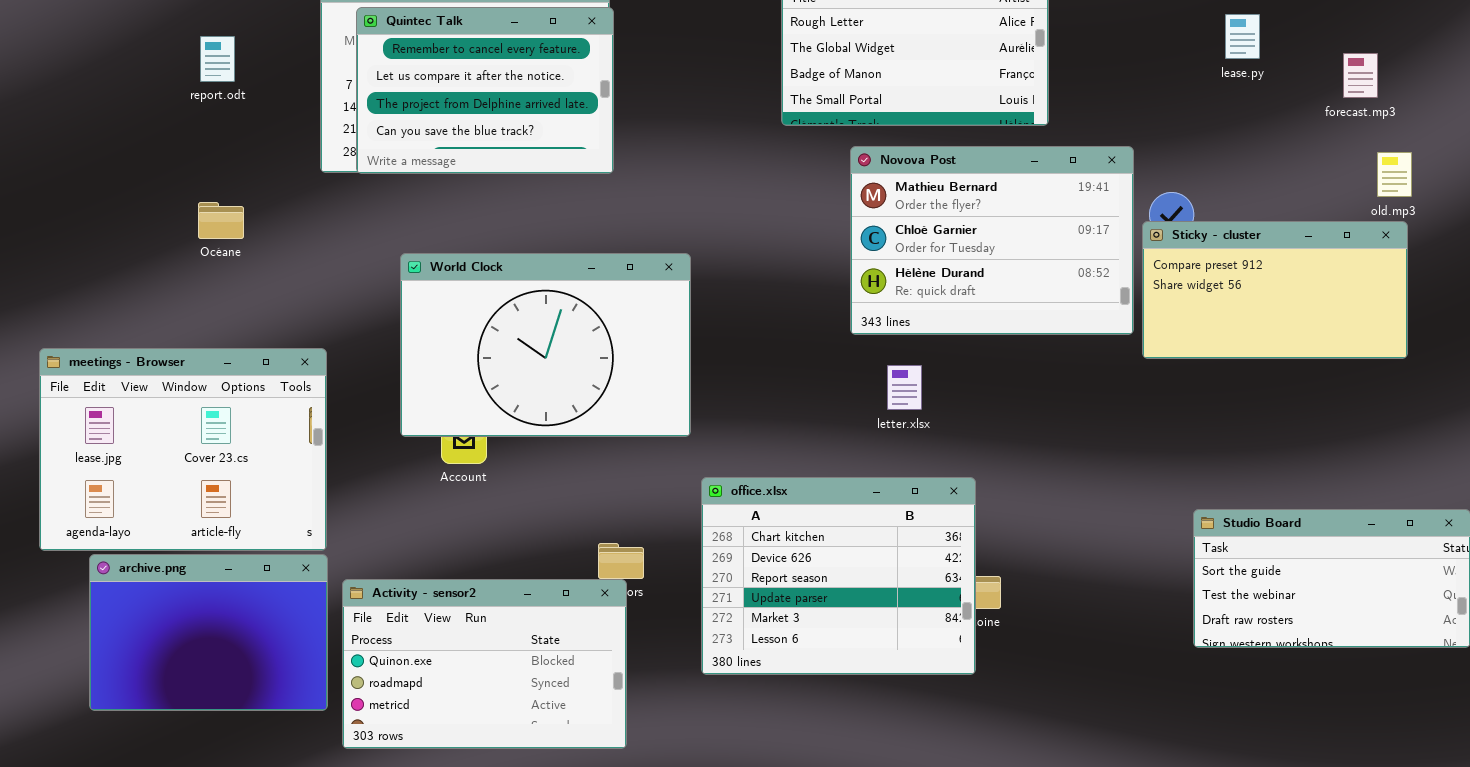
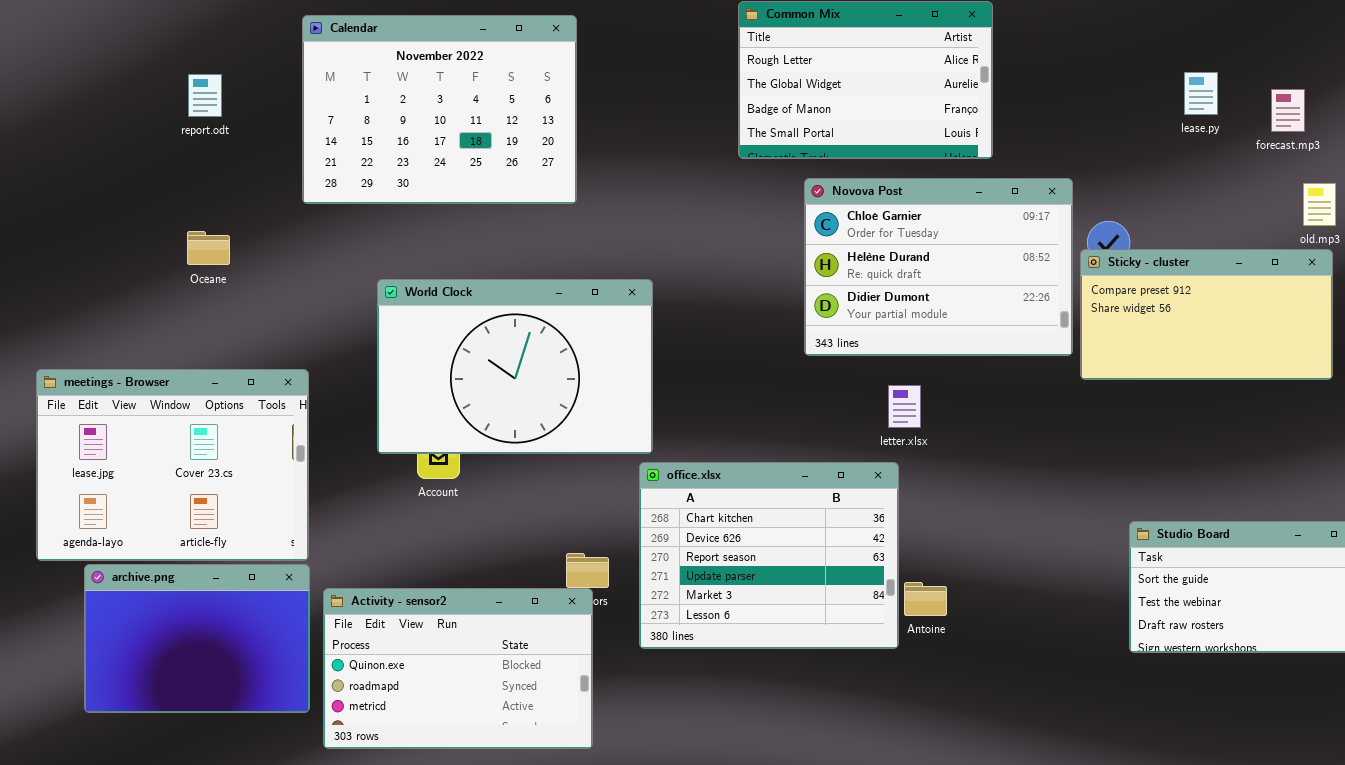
Quintec Talk: [356,7,614,174] -> none, closed
lease.py: [1225,14,1260,59] -> [1184,72,1218,115], moved
Novova Post: [850,146,1134,335] -> [804,178,1073,356], scrolled down 1 row
letter.xlsx: [887,365,922,410] -> [888,385,921,428], moved
office.xlsx: [701,477,976,675] -> [639,462,899,649], moved

